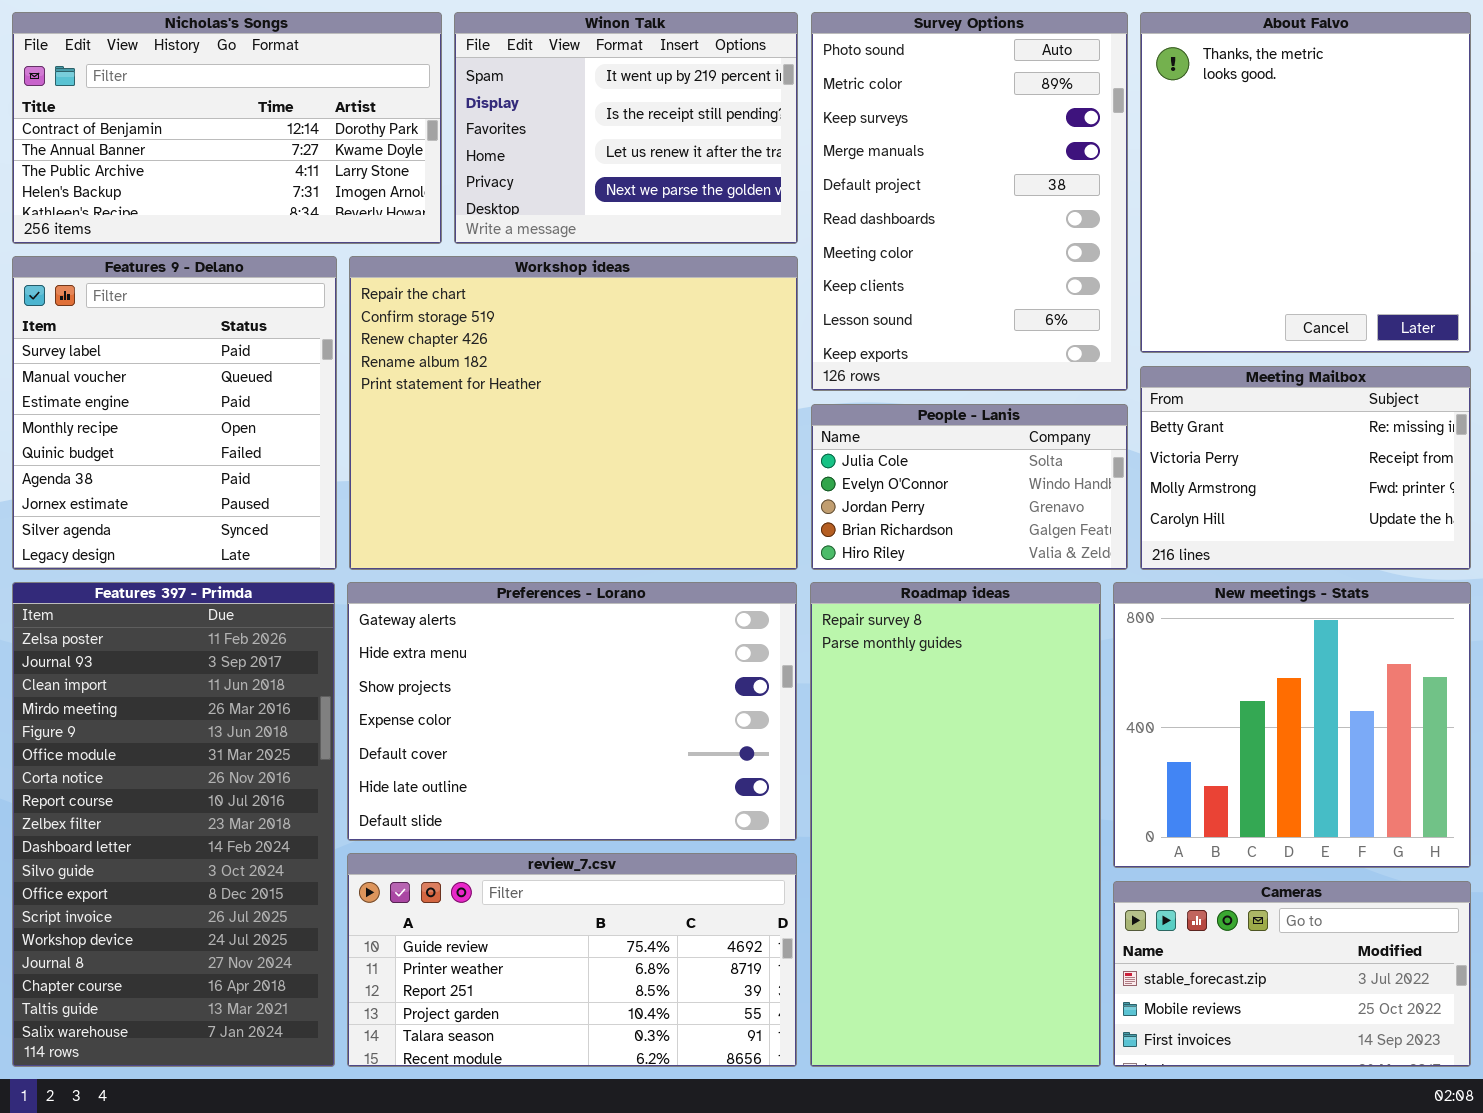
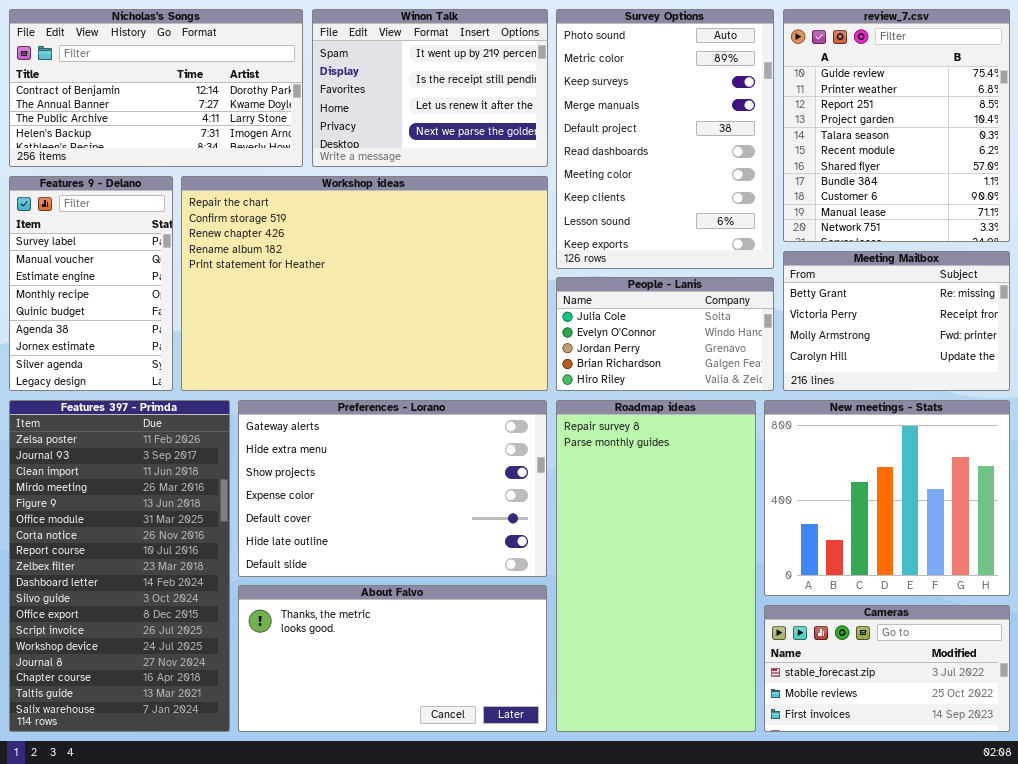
About Falvo: [1140,12,1471,353] -> [238,585,547,732], moved, resized
Features 9 - Delano: [12,256,337,570] -> [9,176,173,391], resized
Workshop ideas: [349,256,798,570] -> [181,176,548,391], resized
review_7.csv: [347,853,797,1067] -> [783,9,1010,242], moved, resized

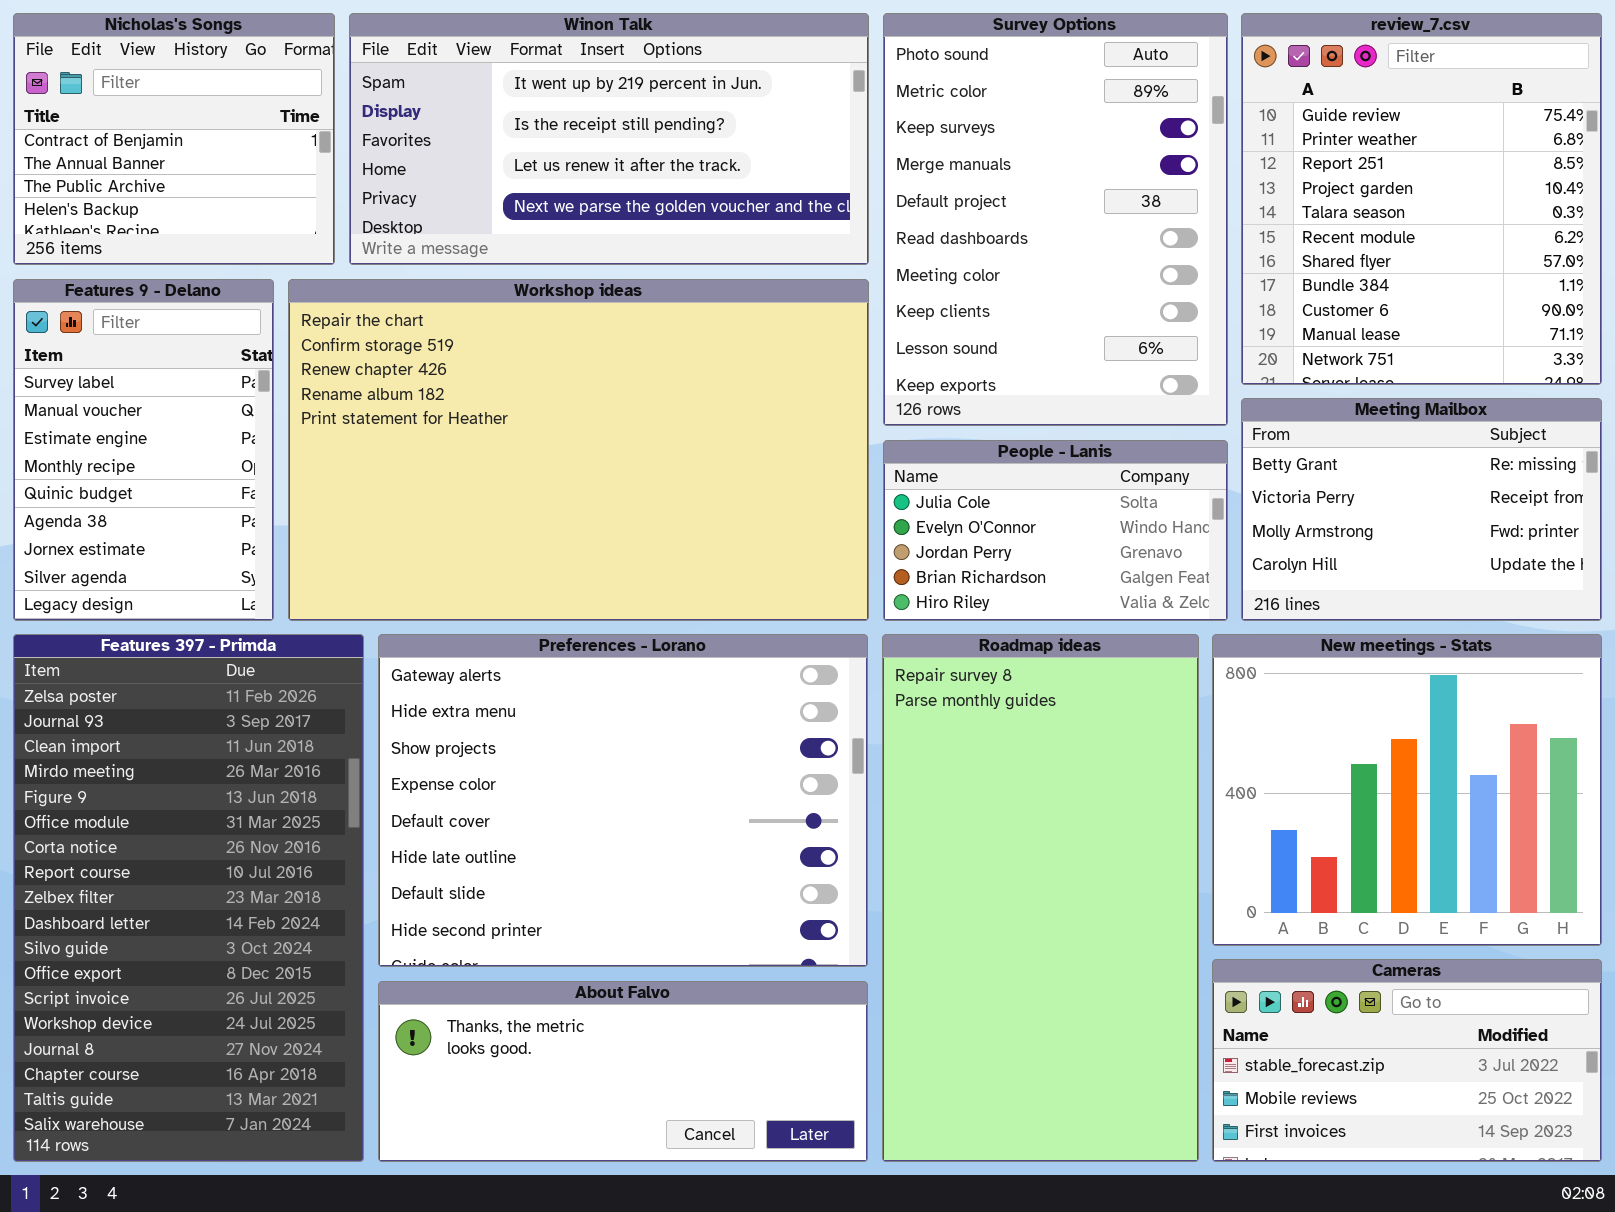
Nicholas's Songs: [9,9,303,167] -> [13,13,335,265], resized
Winon Talk: [312,9,548,167] -> [349,13,869,265], resized
Preferences - Lorano: [238,400,547,577] -> [378,634,868,967], resized
About Falvo: [238,585,547,732] -> [378,981,868,1162], resized

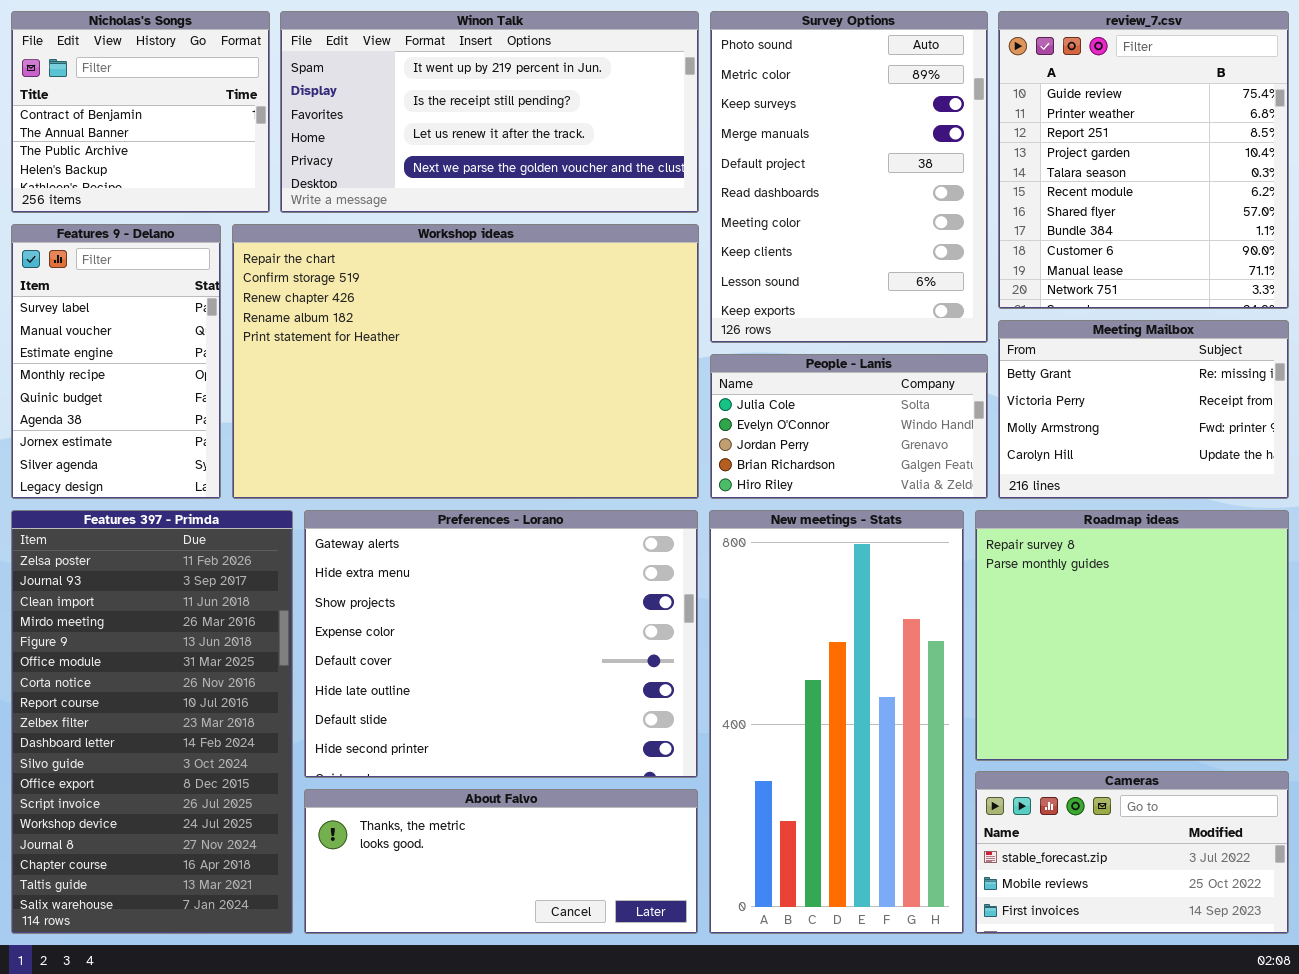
Roadmap ideas: [882,634,1199,1162] -> [975,510,1289,761], moved, resized
New meetings - Stats: [1212,634,1602,946] -> [709,510,964,934], moved, resized

